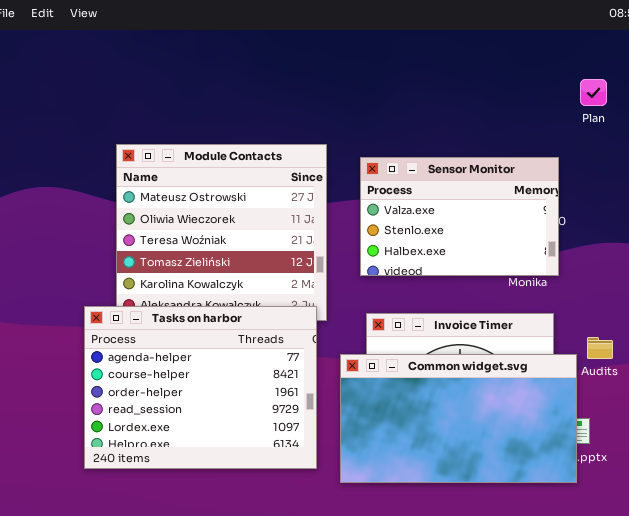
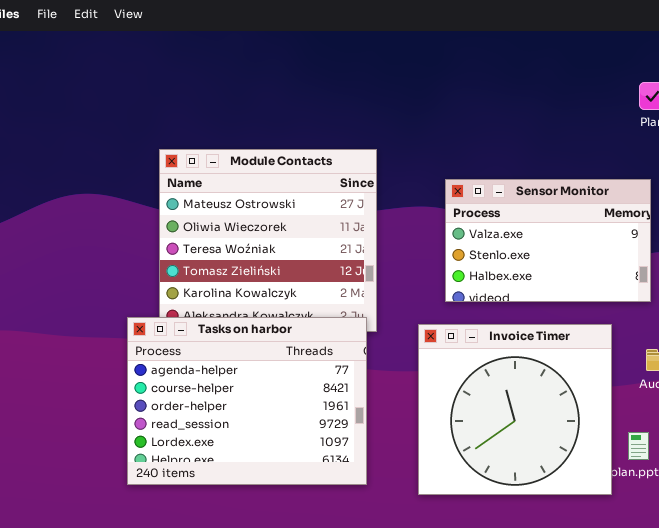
Sensor Monitor: [360,157,559,276] -> [445,179,651,302], moved
Common widget.svg: [340,354,577,483] -> none, closed

